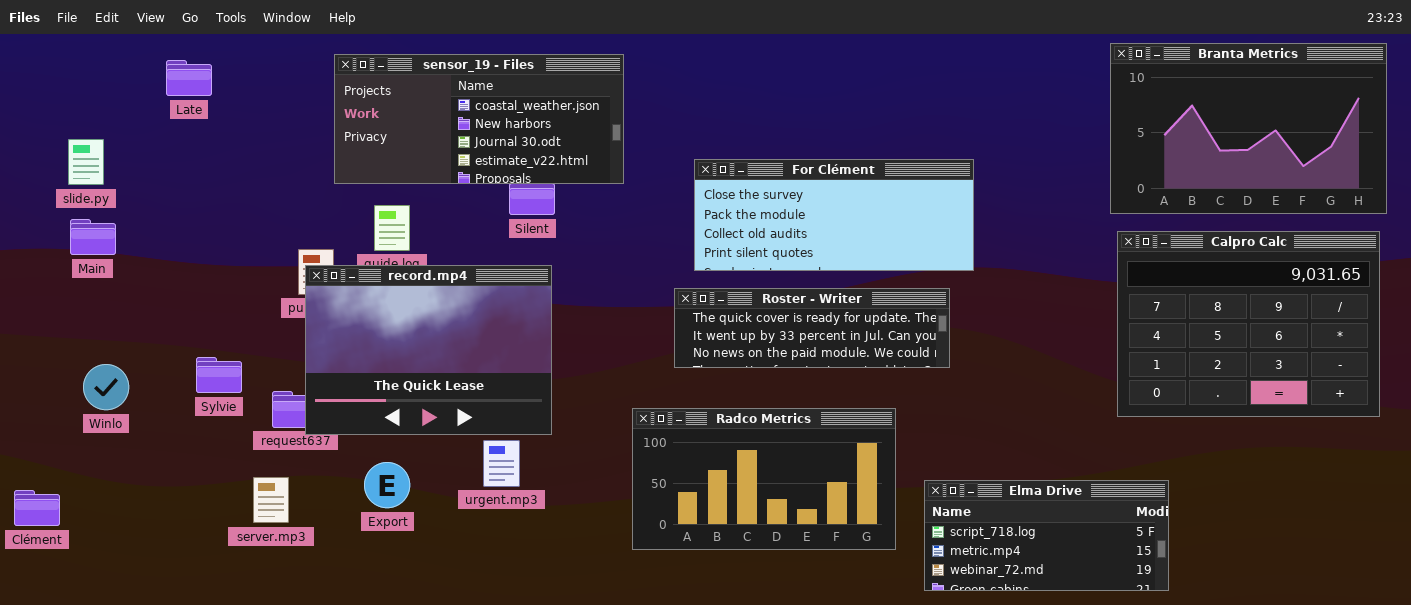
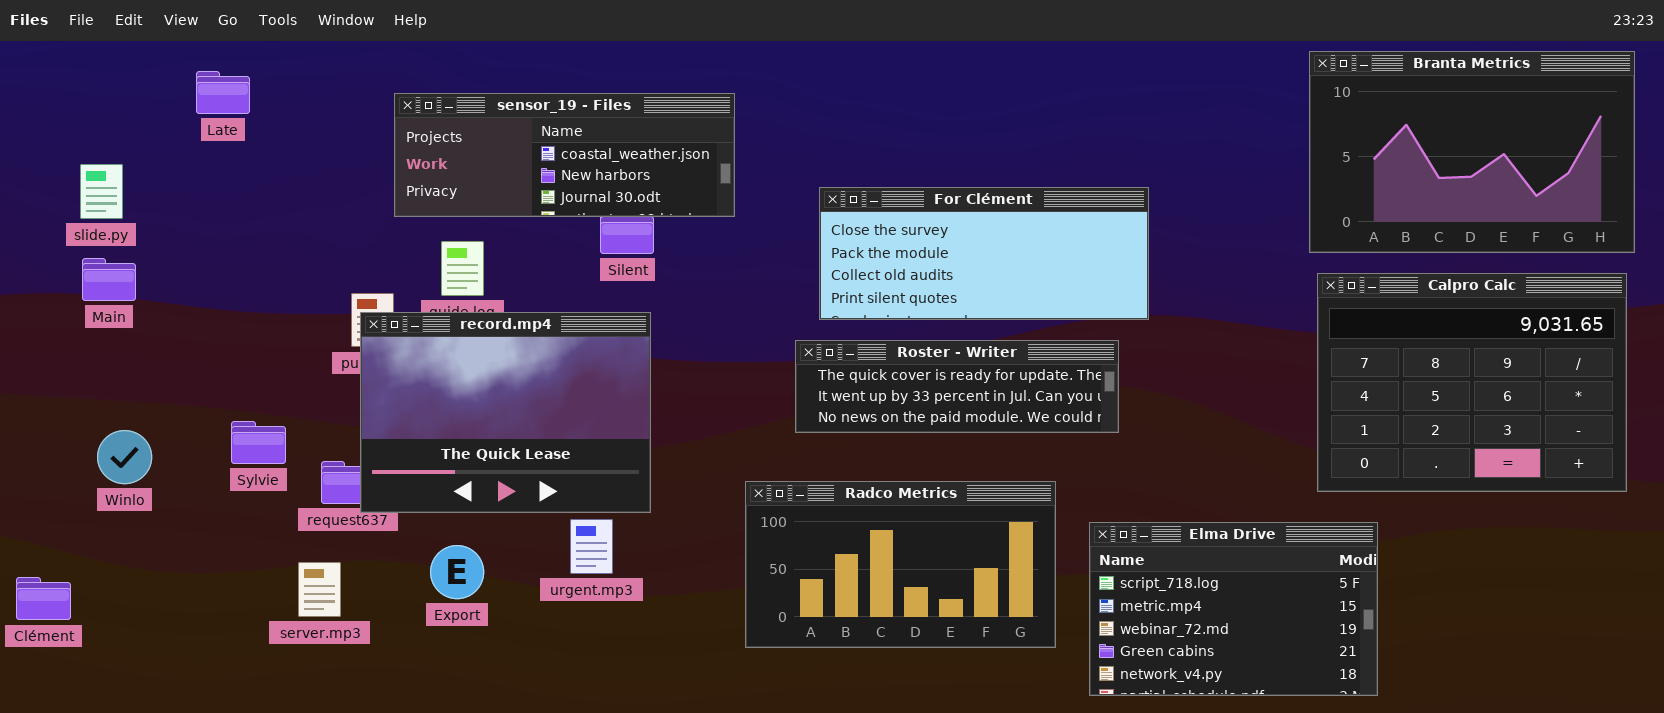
sensor_19 - Files: [334,54,624,184] -> [394,93,735,217], resized
Elma Drive: [924,480,1169,591] -> [1089,522,1378,696], resized

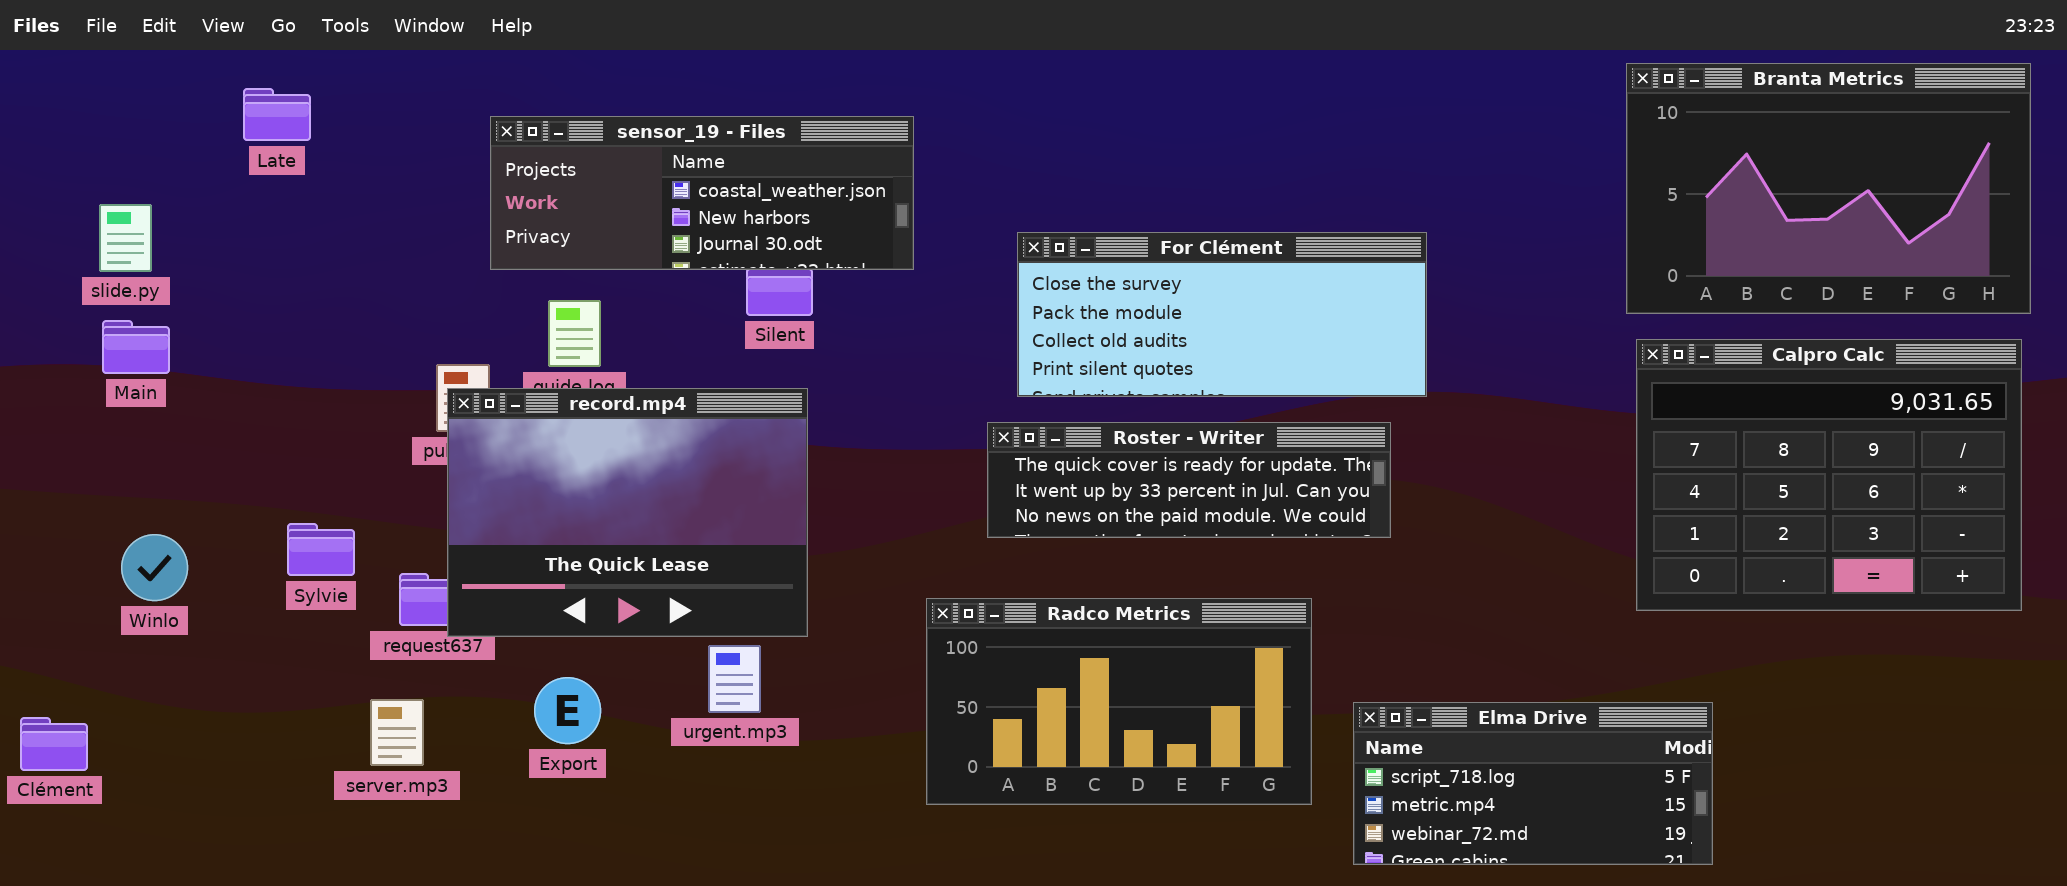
Elma Drive: [1089,522,1378,696] -> [1353,702,1713,865], resized

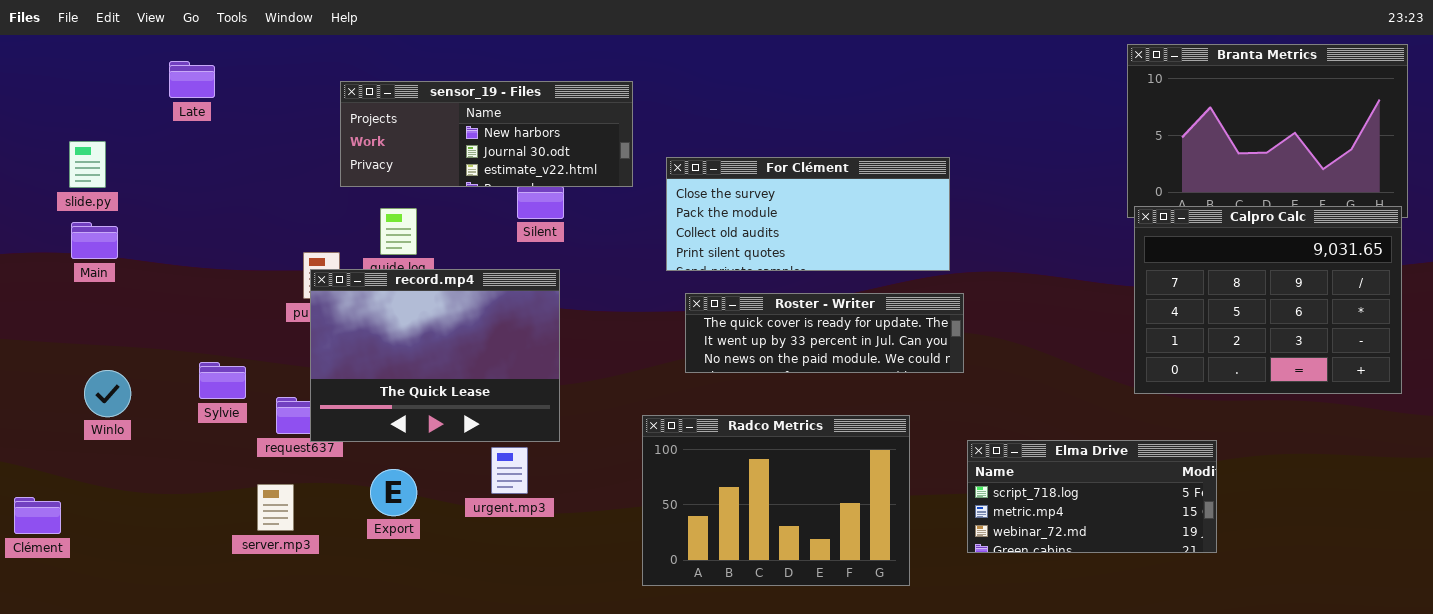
sensor_19 - Files: [490,116,914,270] -> [340,81,633,187], scrolled down 1 row
For Clément: [1017,232,1427,397] -> [666,157,950,271], moved
Calpro Calc: [1636,339,2022,611] -> [1134,206,1402,394], moved
Radco Metrics: [926,598,1312,805] -> [642,415,910,586], resized
Elma Drive: [1353,702,1713,865] -> [967,440,1217,553], moved

